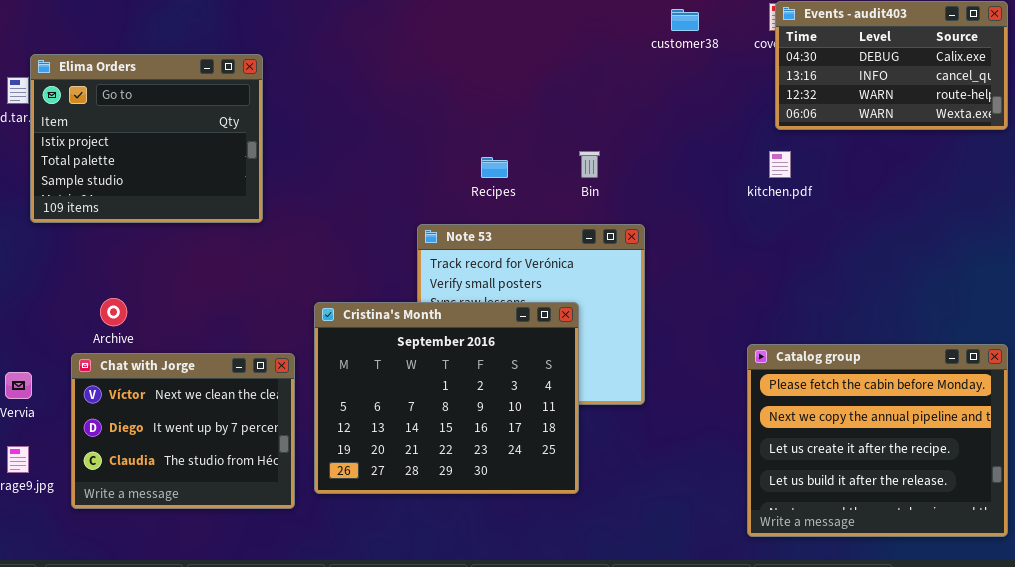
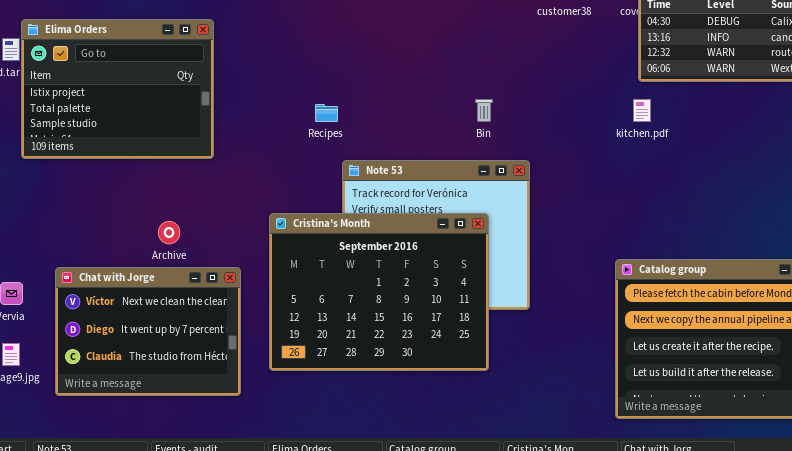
Recipes: [481,157,508,178] -> [315,104,338,122], moved
Archive: [100,298,127,326] -> [158,221,180,244], moved
Cristina's Month: [314,302,579,494] -> [269,213,489,371], moved

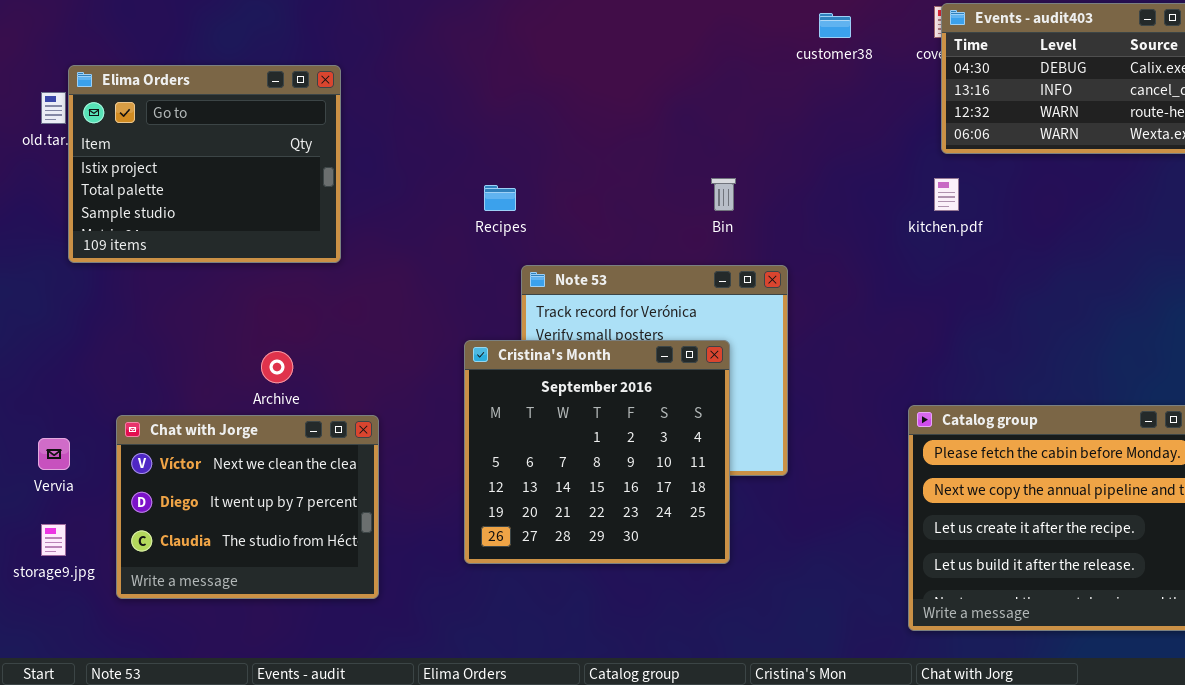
Cristina's Month: [269,213,489,371] -> [464,340,730,564], resized

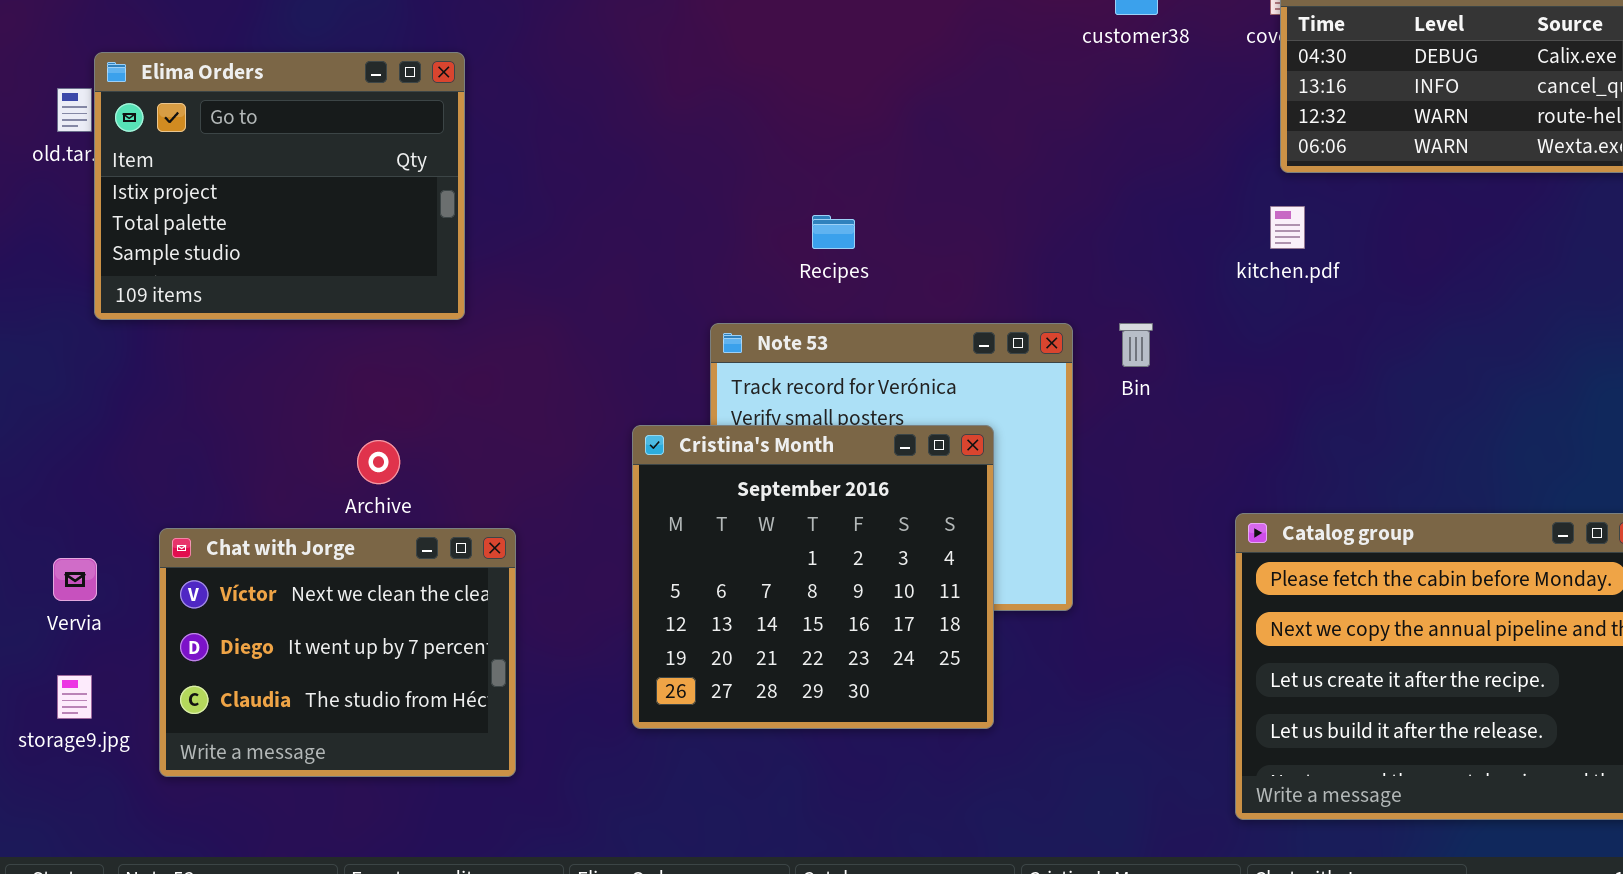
Bin: [711,178,736,211] -> [1119,323,1153,367], moved
Recipes: [484,185,516,211] -> [812,215,855,249], moved

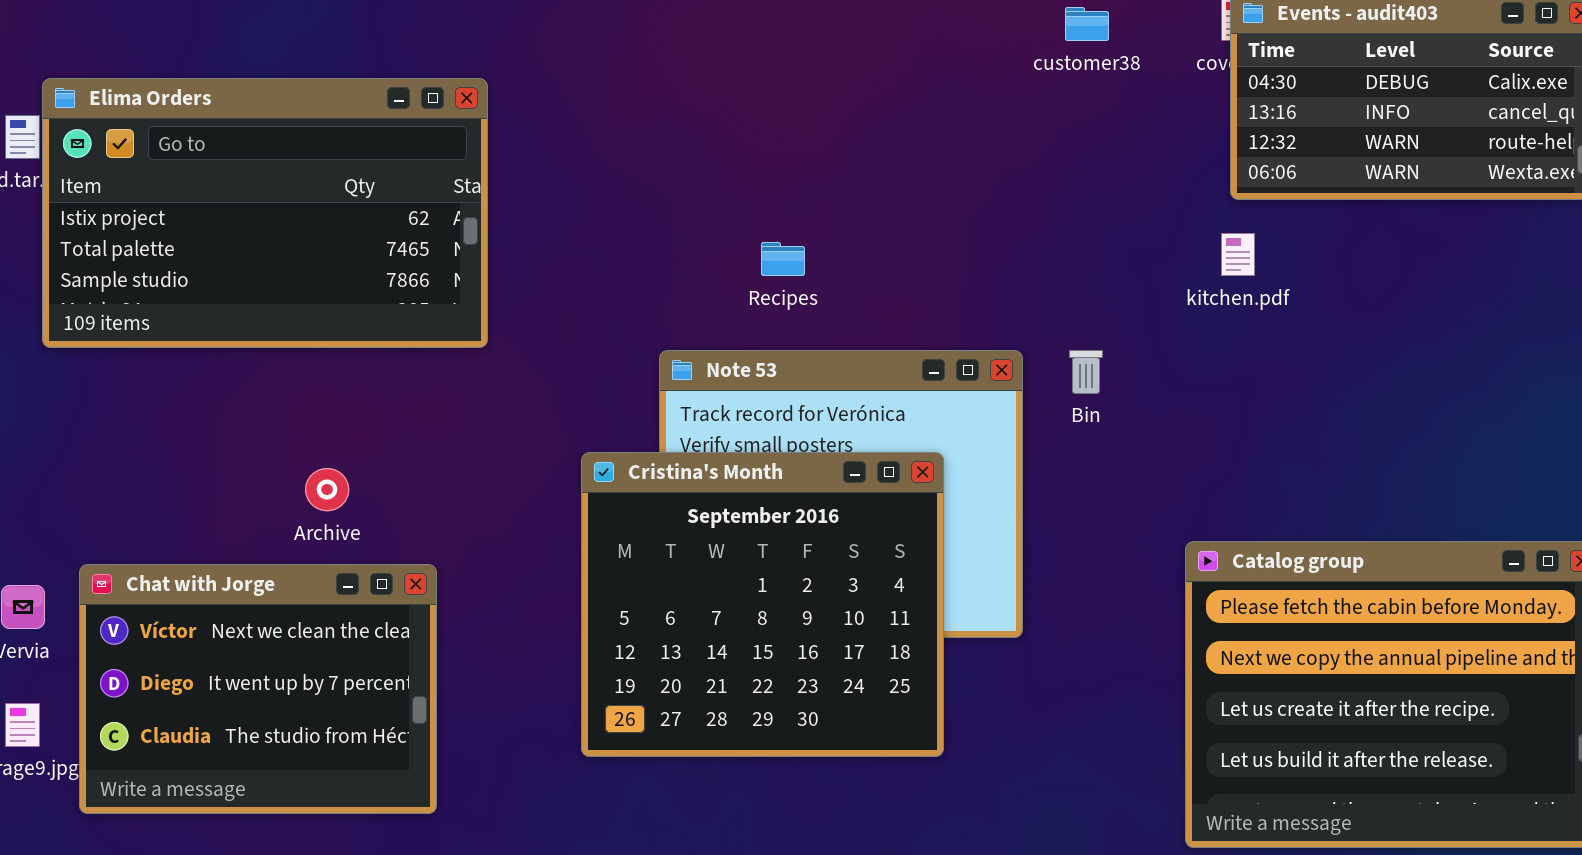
Elima Orders: [94,52,465,320] -> [42,78,488,348], resized
Chat with Jorge: [159,528,516,777] -> [79,564,437,814], moved

